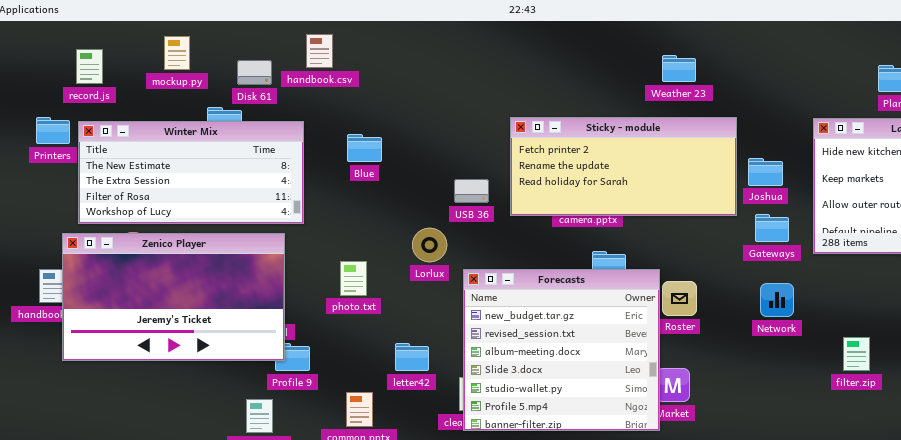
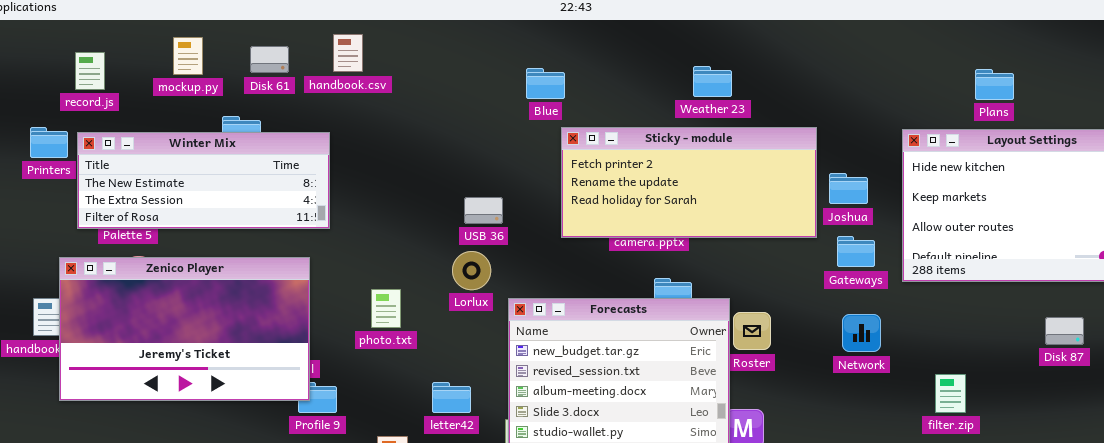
Weather 23: [662,55,696,82] -> [693,66,732,97], moved
Disk 61: [237,60,272,85] -> [250,46,289,73], moved
Winter Mix: [78,121,304,224] -> [77,132,330,229], resized
Blue: [347,134,382,162] -> [526,68,565,99], moved
USB 36: [454,179,489,203] -> [464,197,503,224], moved

